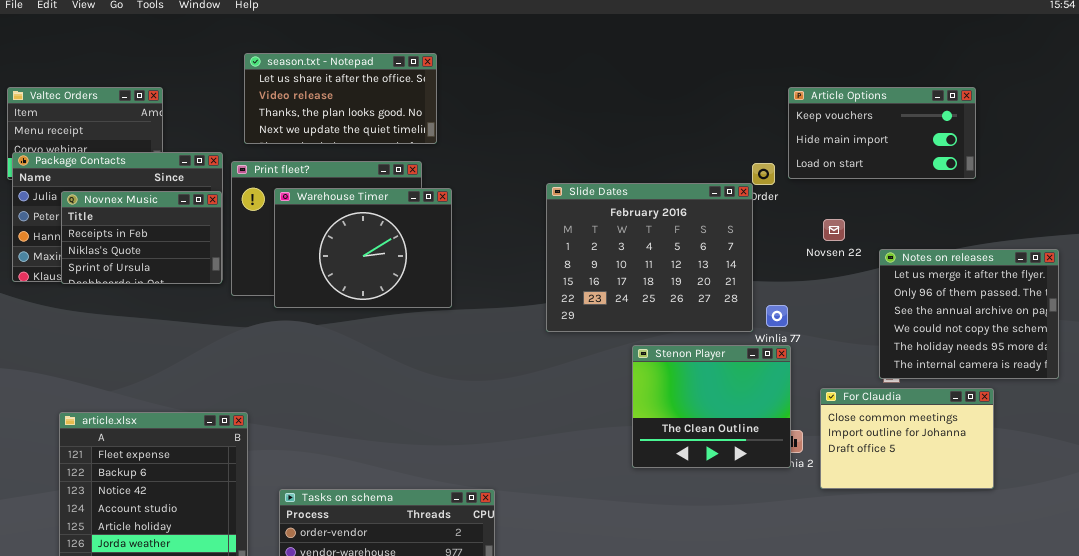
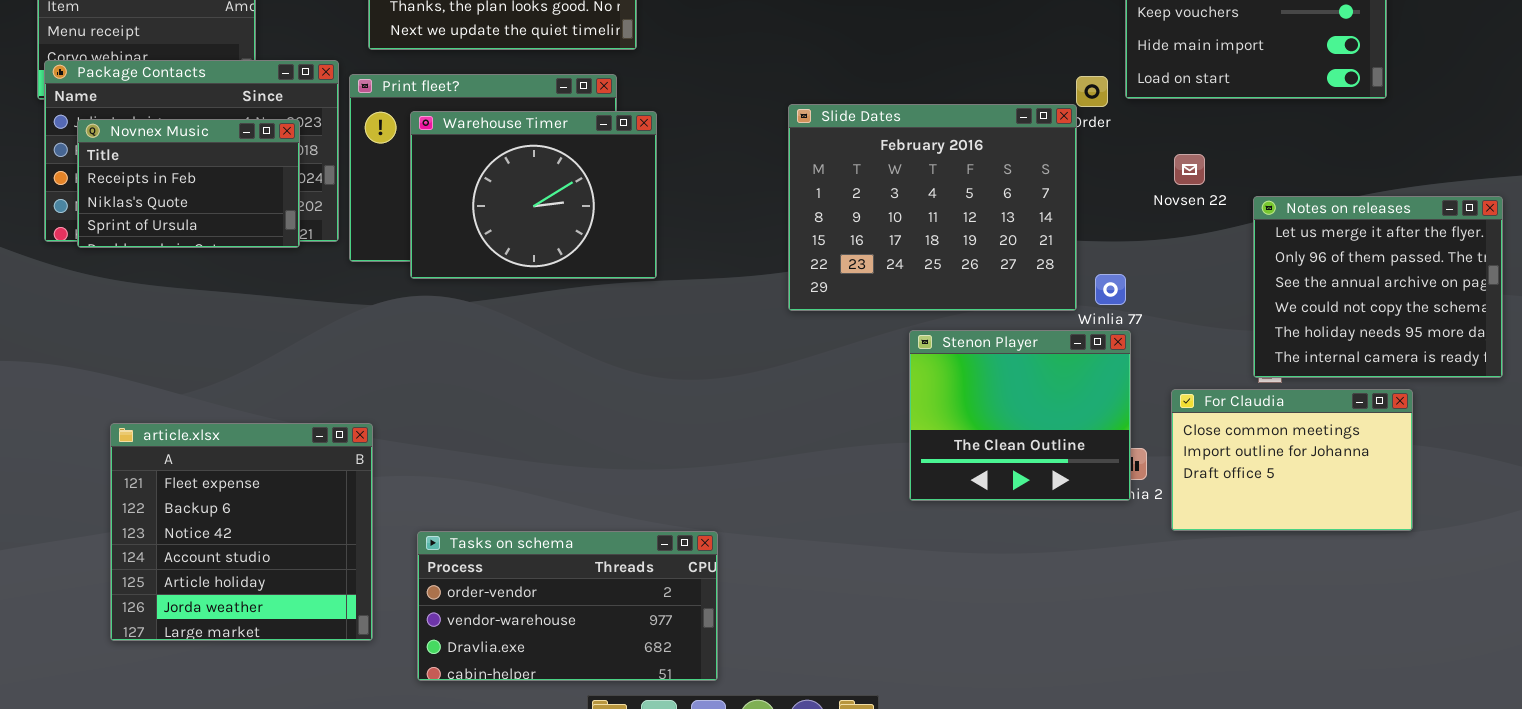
Novnex Music: [61,191,222,284] -> [77,119,300,248], moved

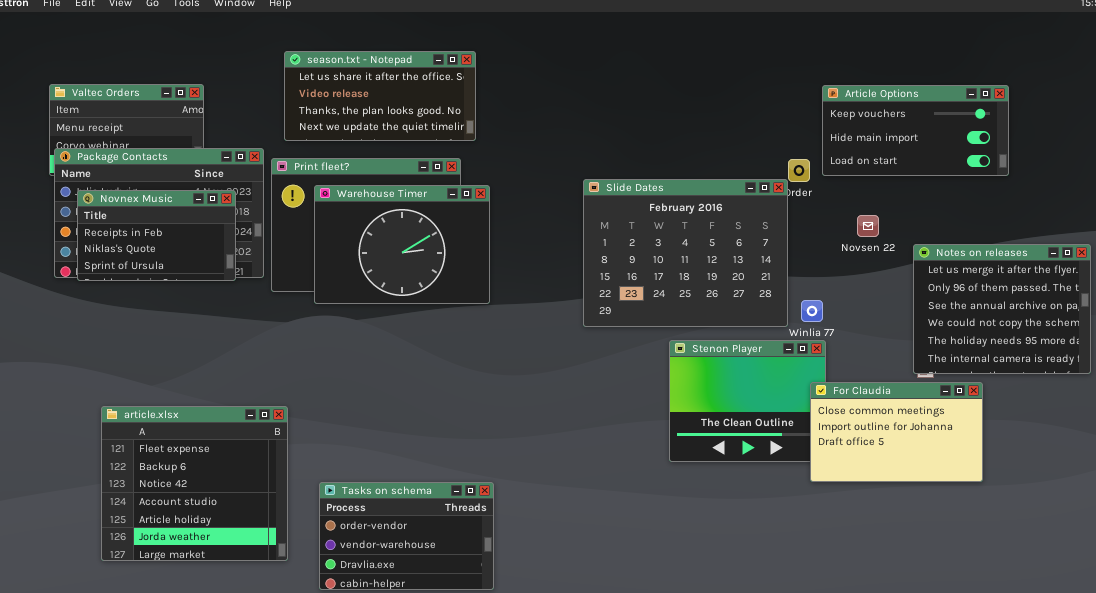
For Claudia: [1171,389,1413,531] -> [810,382,983,482], moved
Tasks on schema: [417,531,718,681] -> [319,482,494,590], resized

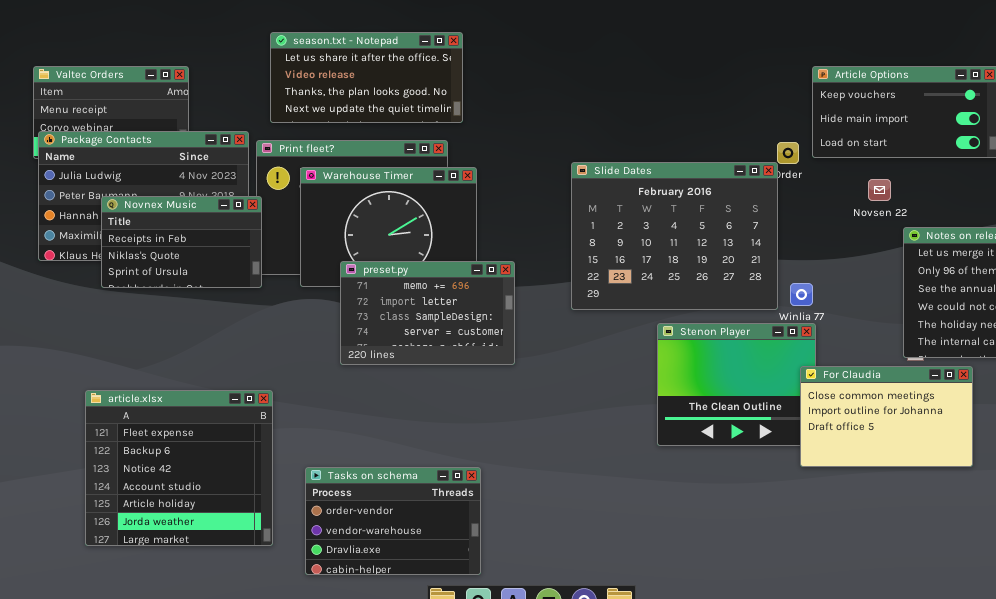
Novnex Music: [77,190,236,281] -> [101,196,262,288], moved
Novsen 22: [857,215,879,237] -> [868,179,891,201], moved
preset.py: none -> [340,261,515,365], opened

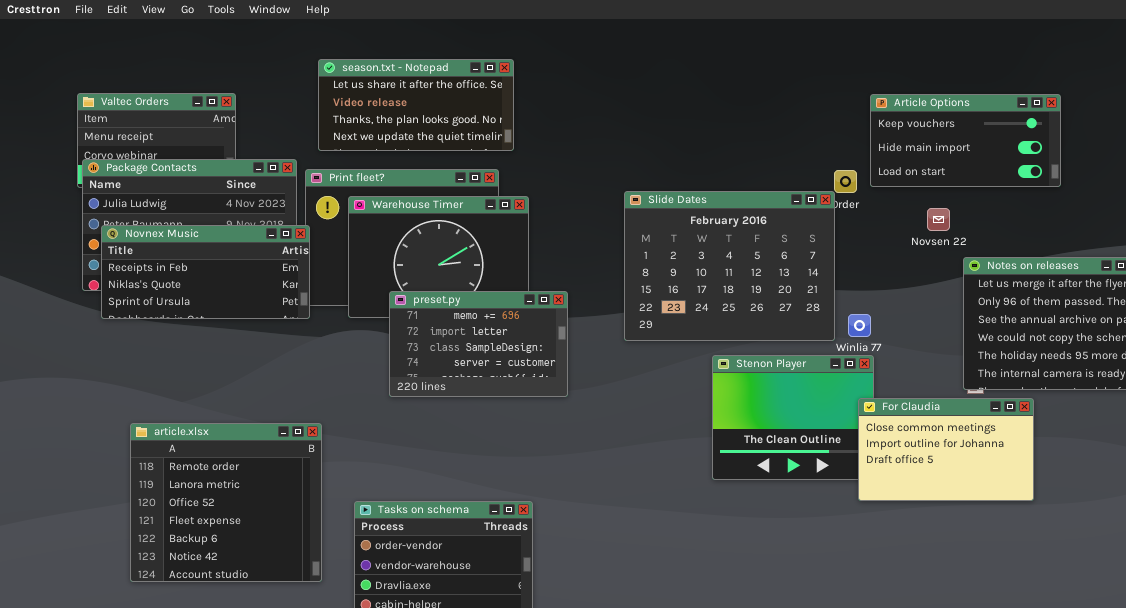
Novnex Music: [101,196,262,288] -> [101,225,310,319], resized
article.xlsx: [85,390,273,546] -> [130,423,322,582], scrolled up 3 rows

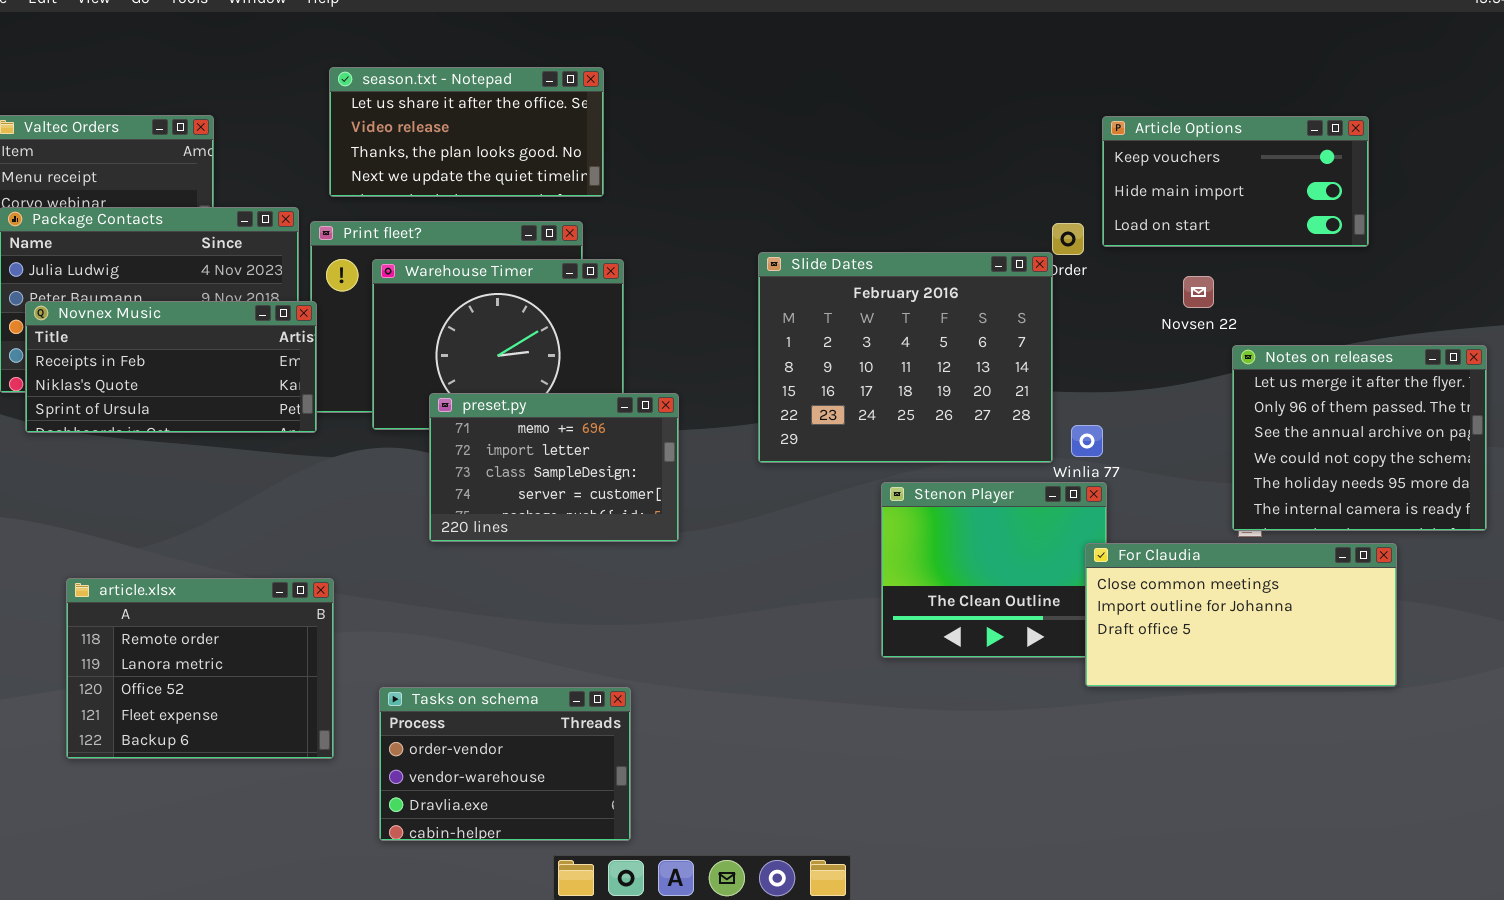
For Claudia: [858,398,1034,501] -> [1085,543,1397,687], resized
article.xlsx: [130,423,322,582] -> [66,578,334,759], resized

